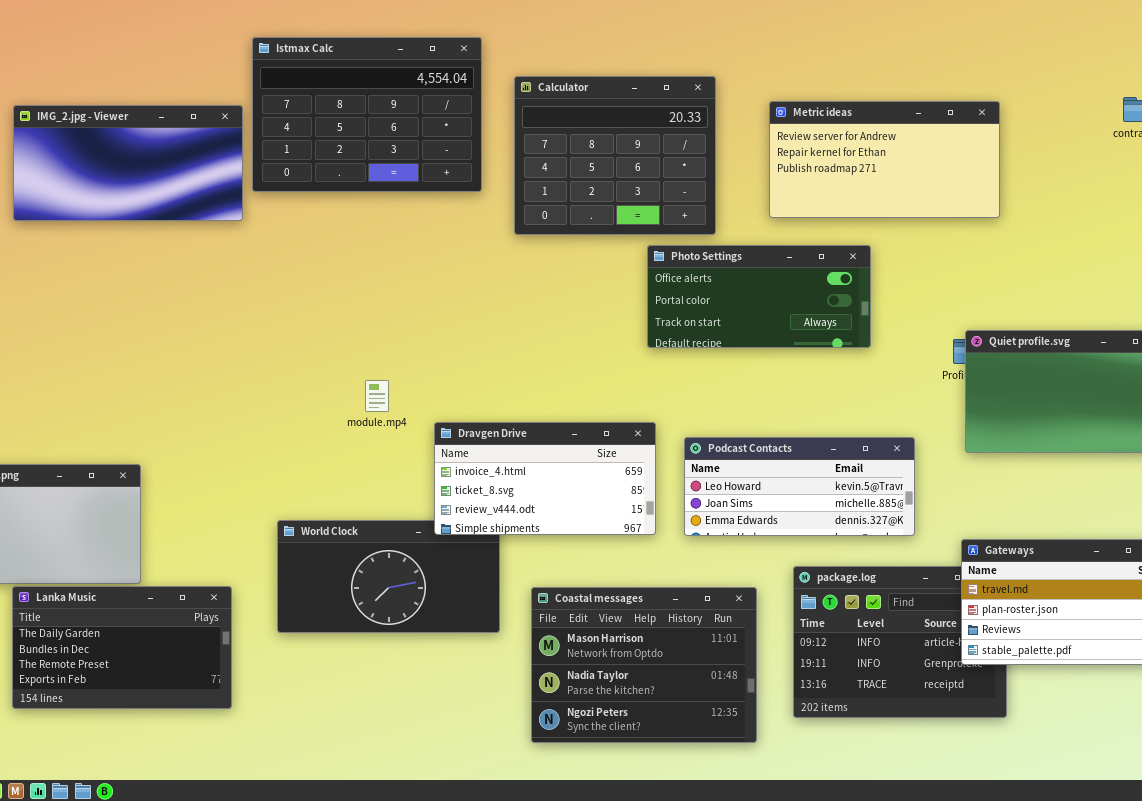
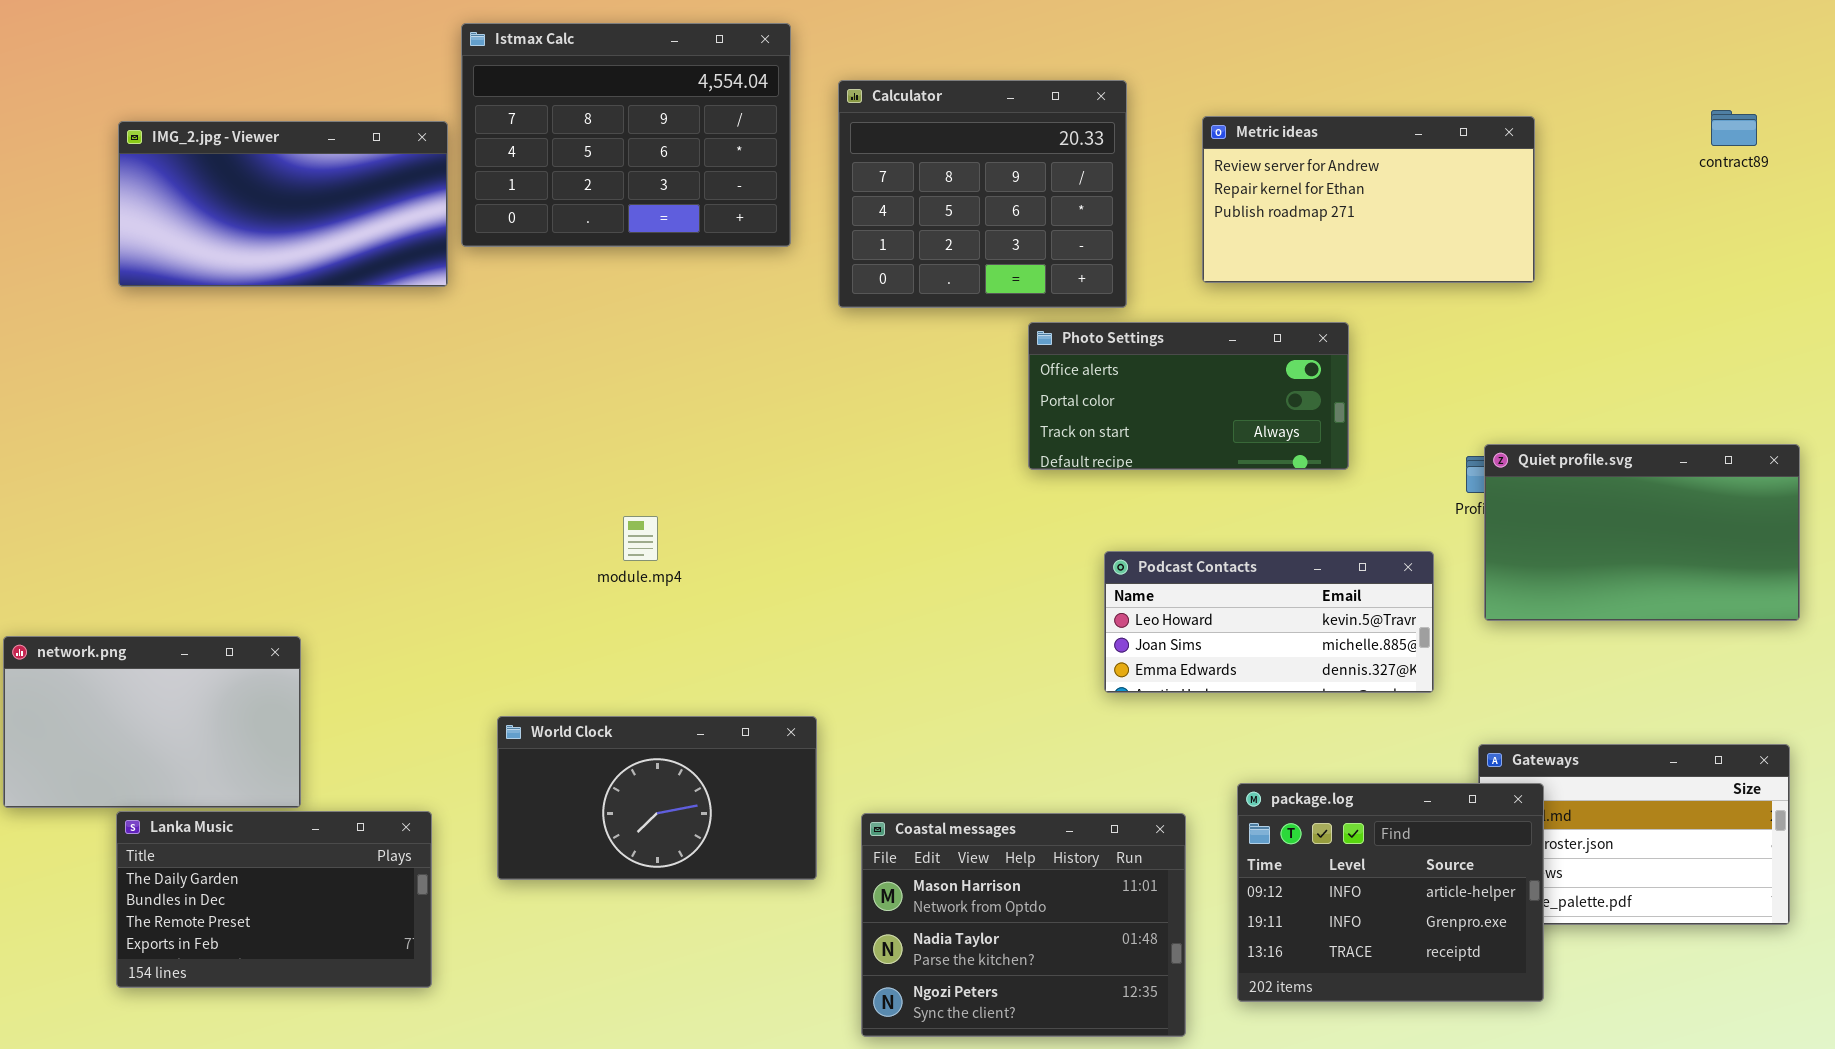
Dravgen Drive: [434,422,656,535] -> none, closed
Podcast Contacts: [684,437,915,536] -> [1104,551,1434,693], moved
package.log: [793,566,1007,718] -> [1237,783,1544,1002], raised

